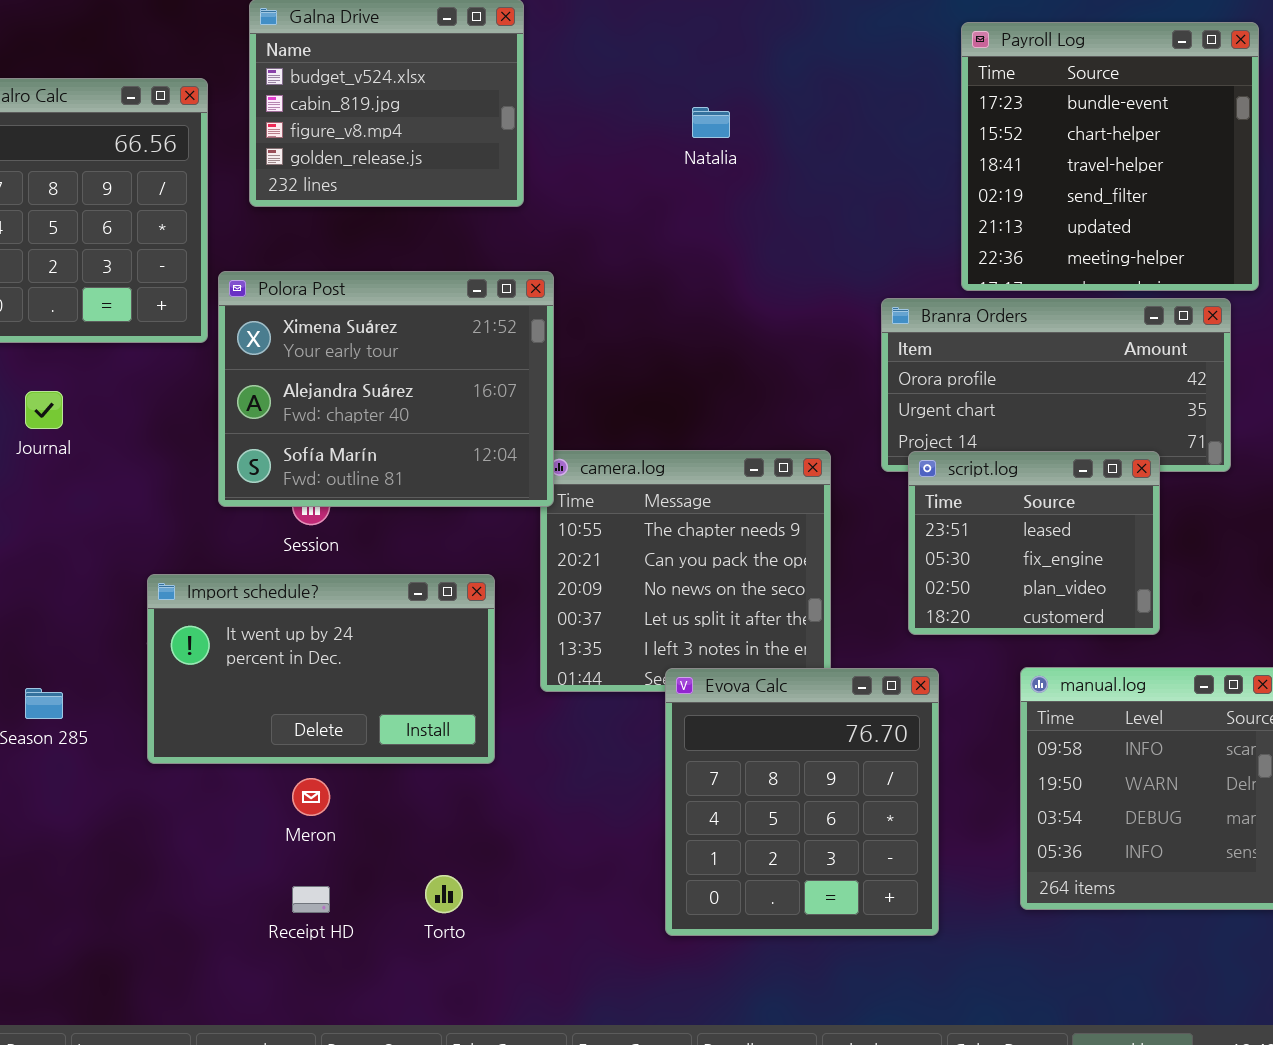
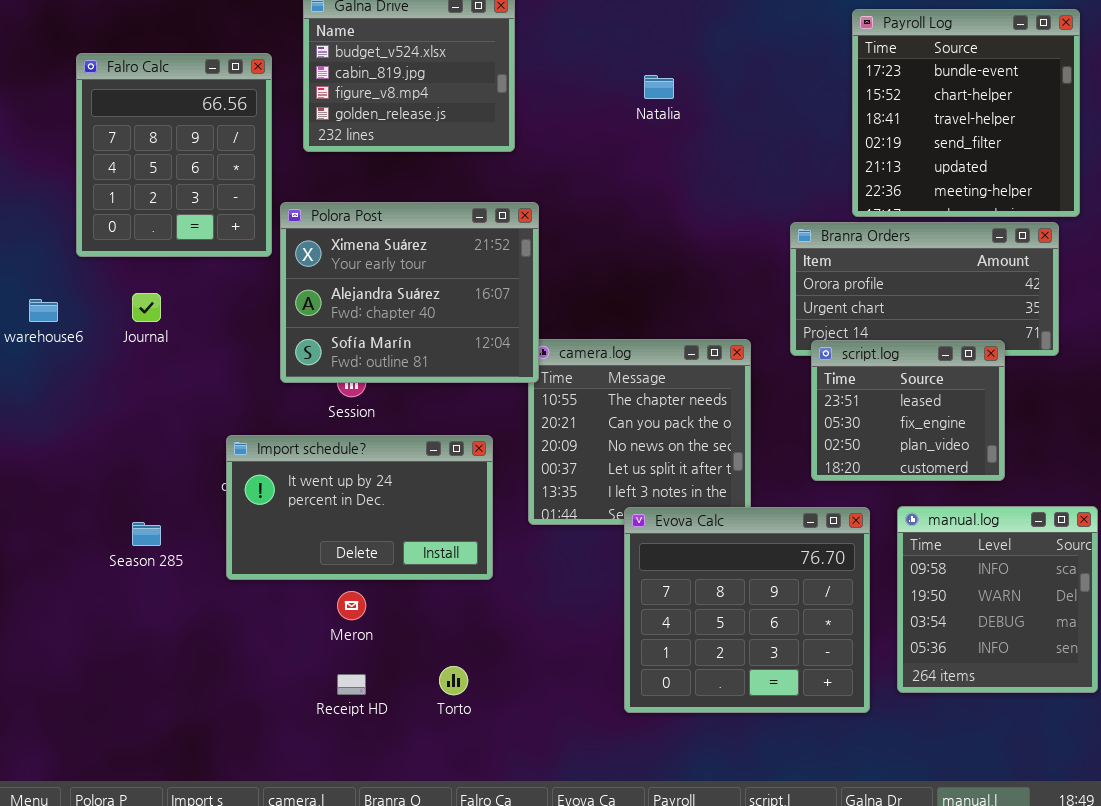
Evova Calc: [665,668,939,936] -> [624,507,870,713], resized

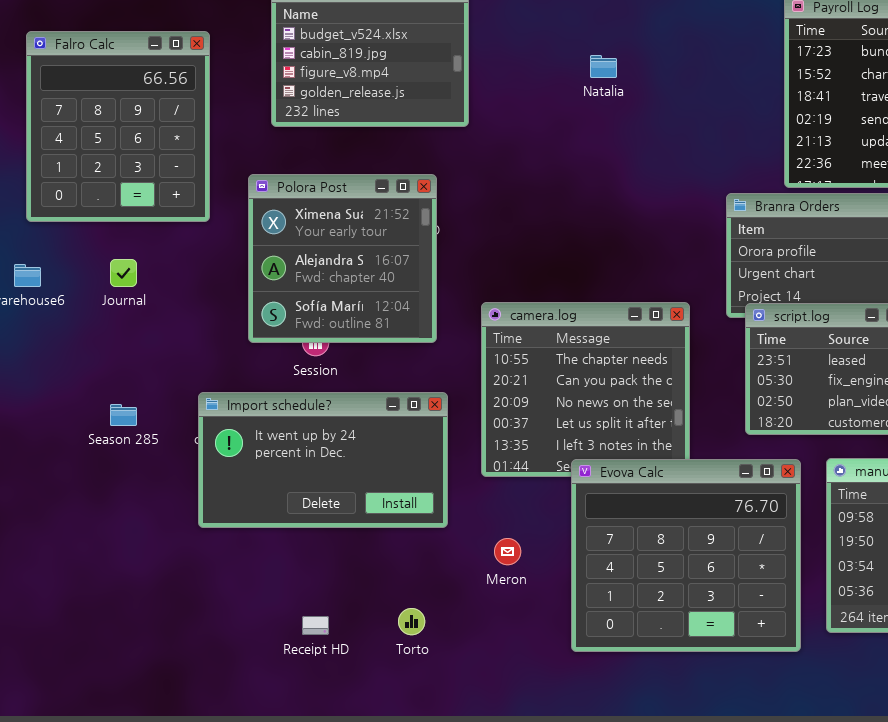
Falro Calc: [76,53,272,257] -> [26,31,210,222], moved
Polora Post: [280,202,539,383] -> [248,174,437,343], resized
Season 285: [132,522,161,546] -> [110,404,137,426], moved
Meron: [337,591,366,620] -> [494,538,521,565], moved

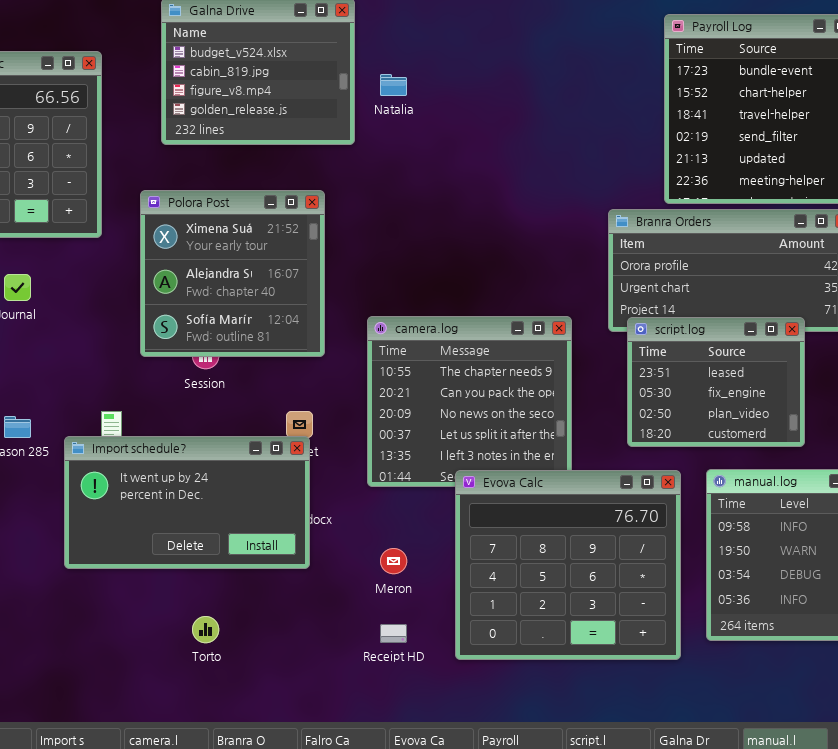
Natalia: [590,55,617,78] -> [380,74,407,96], moved
Import schedule?: [198,392,448,528] -> [64,436,310,569], moved
Torto: [398,608,425,635] -> [192,616,219,643], moved
Receipt HD: [302,616,329,635] -> [380,624,407,643], moved

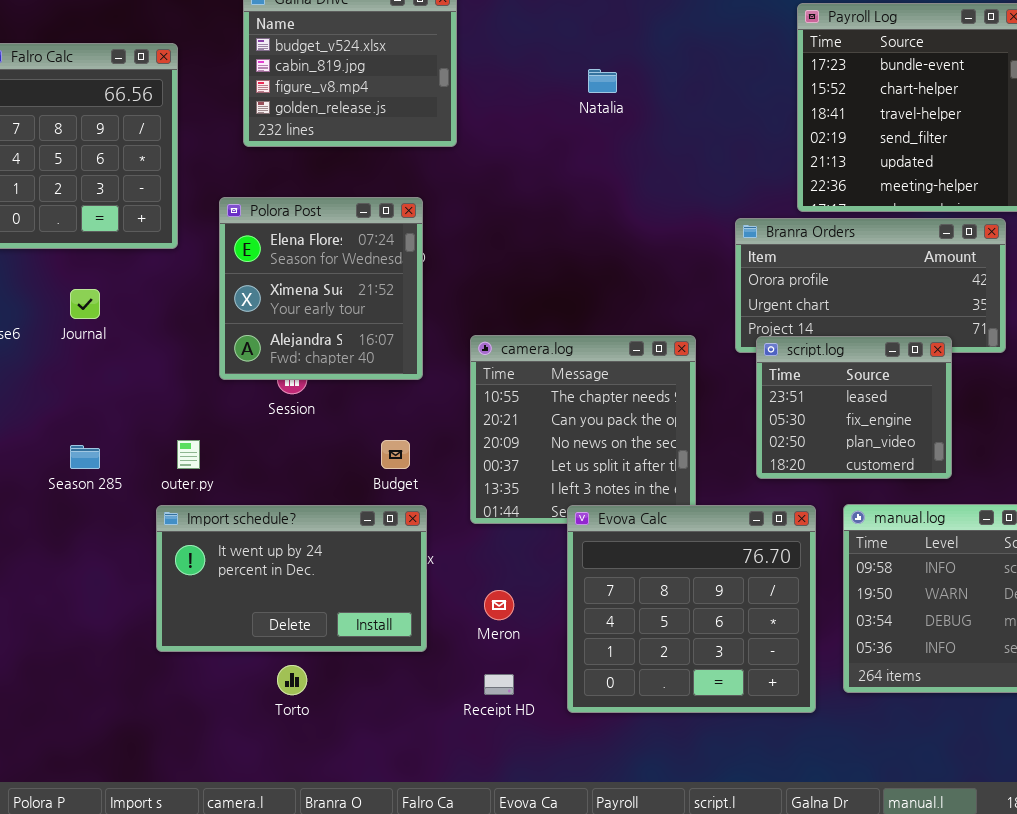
Natalia: [380,74,407,96] -> [588,69,617,93], moved
Polora Post: [140,190,325,357] -> [219,197,423,380], scrolled up 1 row
Import schedule?: [64,436,310,569] -> [156,505,427,652], moved

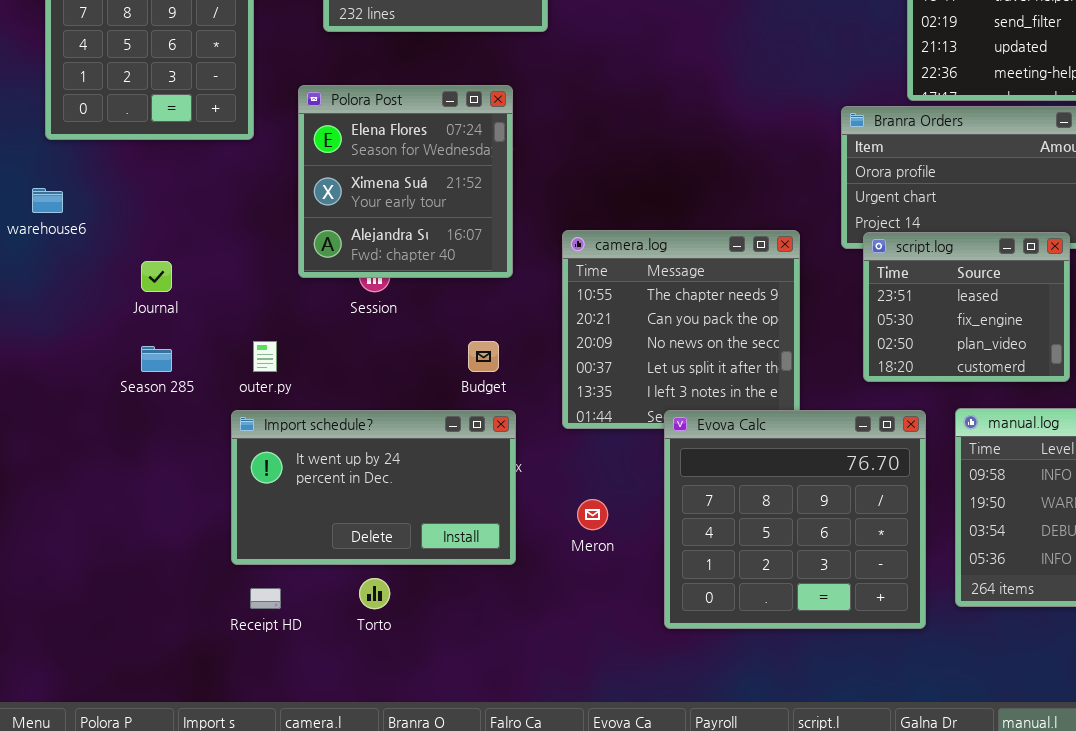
Journal: [70,289,100,319] -> [141,261,172,292], moved
Receipt HD: [484,674,514,695] -> [250,588,281,609], moved

